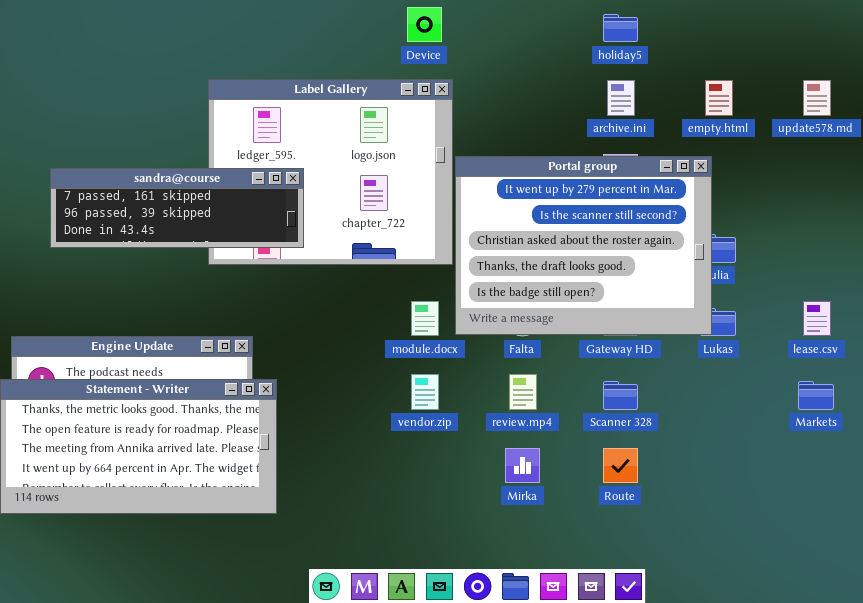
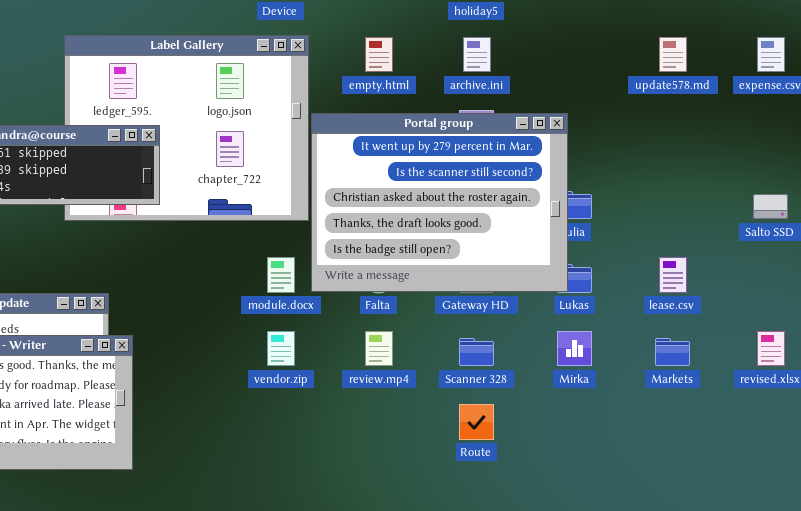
empty.html: [705,80,733,116] -> [365,37,393,72], moved
Mirka: [505,448,540,483] -> [557,331,592,366], moved

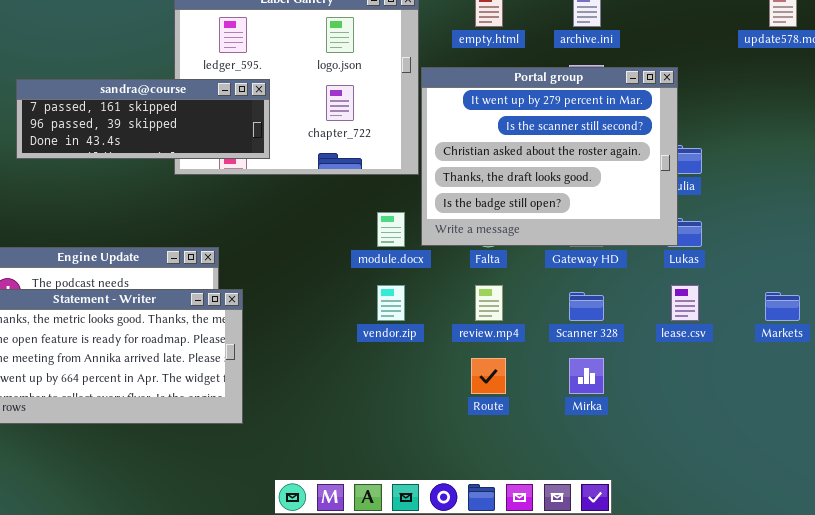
lease.csv: [659,257,687,293] -> [671,285,699,321], moved
Mirka: [557,331,592,366] -> [569,358,604,394], moved
Route: [459,404,494,440] -> [471,358,506,394], moved

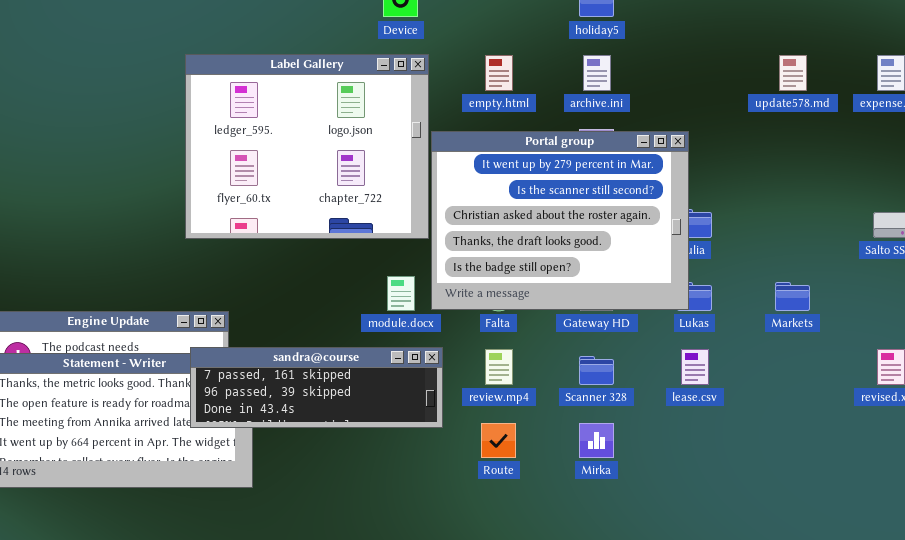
sandra@course: [16,79,270,159] -> [190,347,443,428], moved
Markets: [765,292,800,321] -> [775,282,810,311], moved

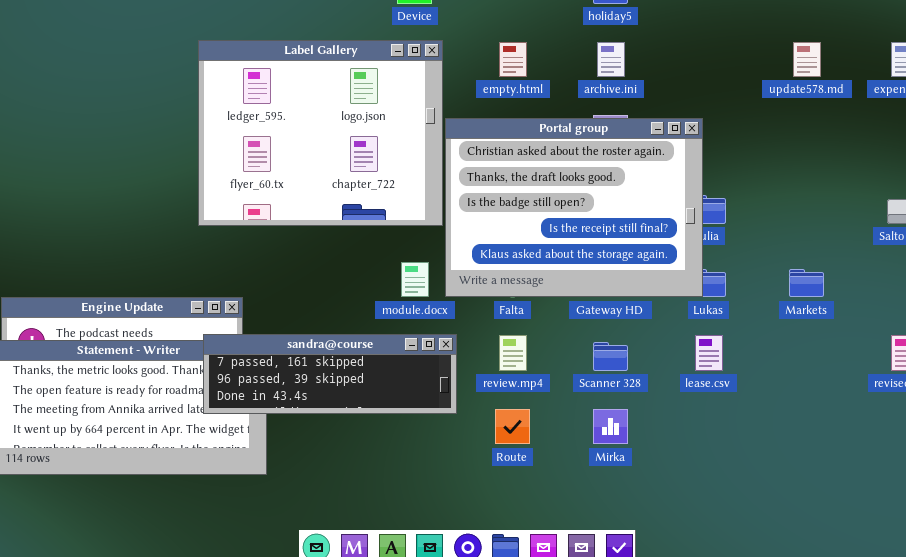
Portal group: [431,131,689,310] -> [445,118,703,297], scrolled down 2 rows

